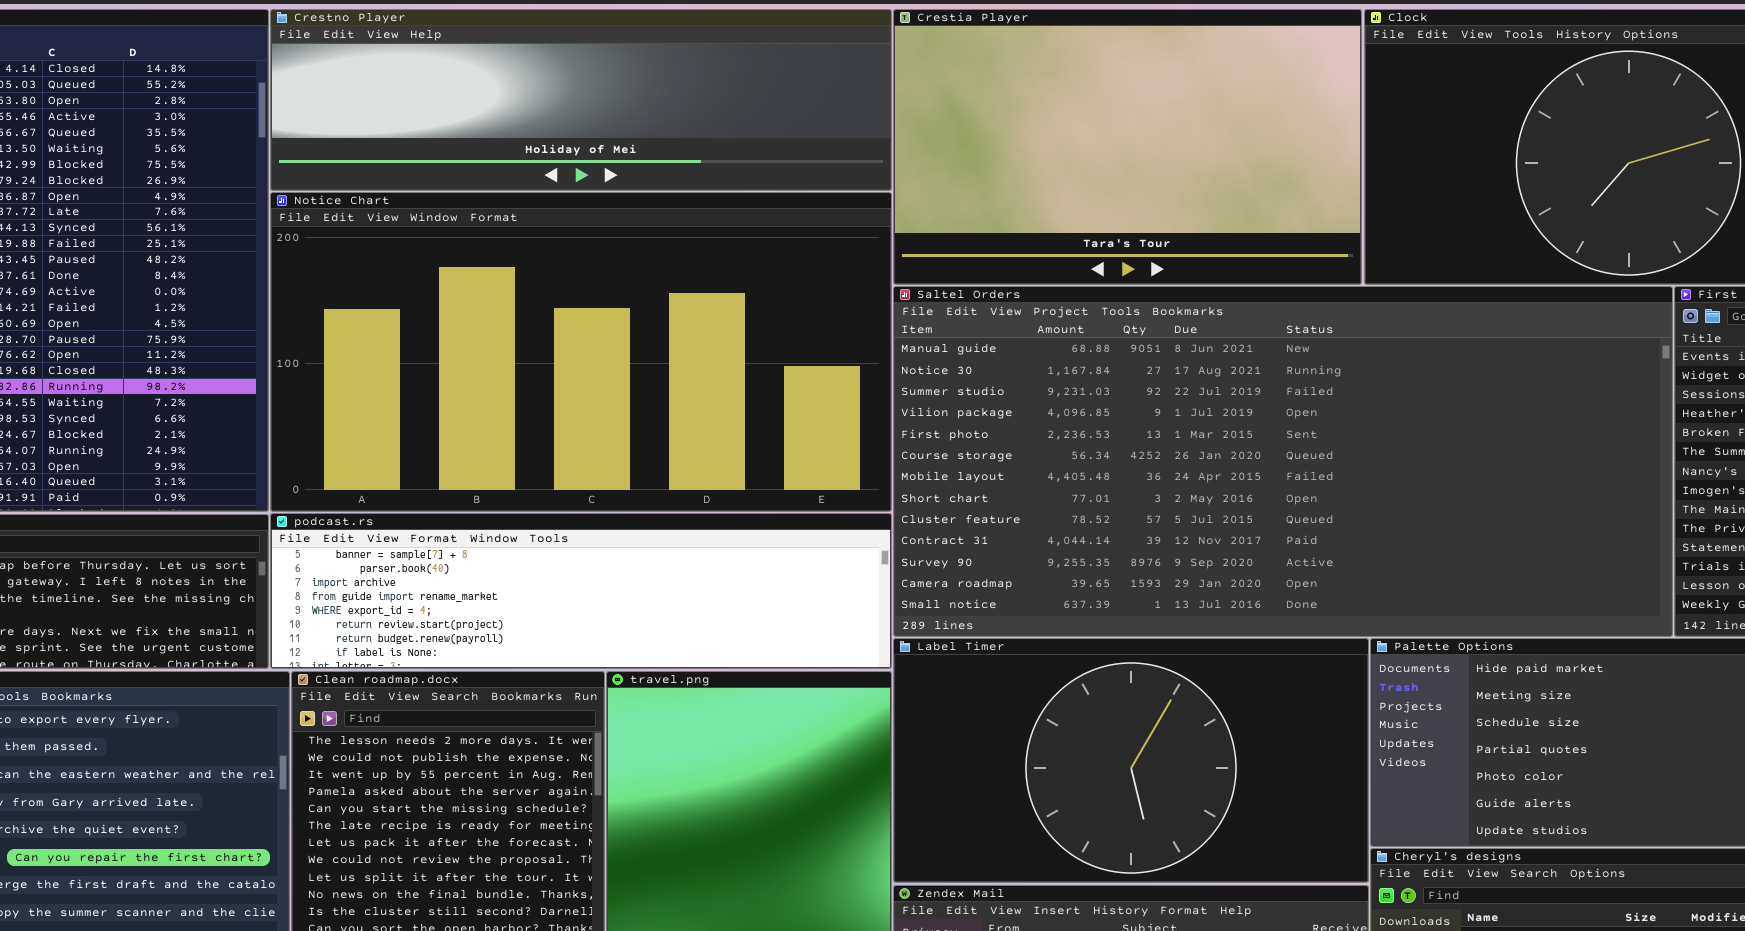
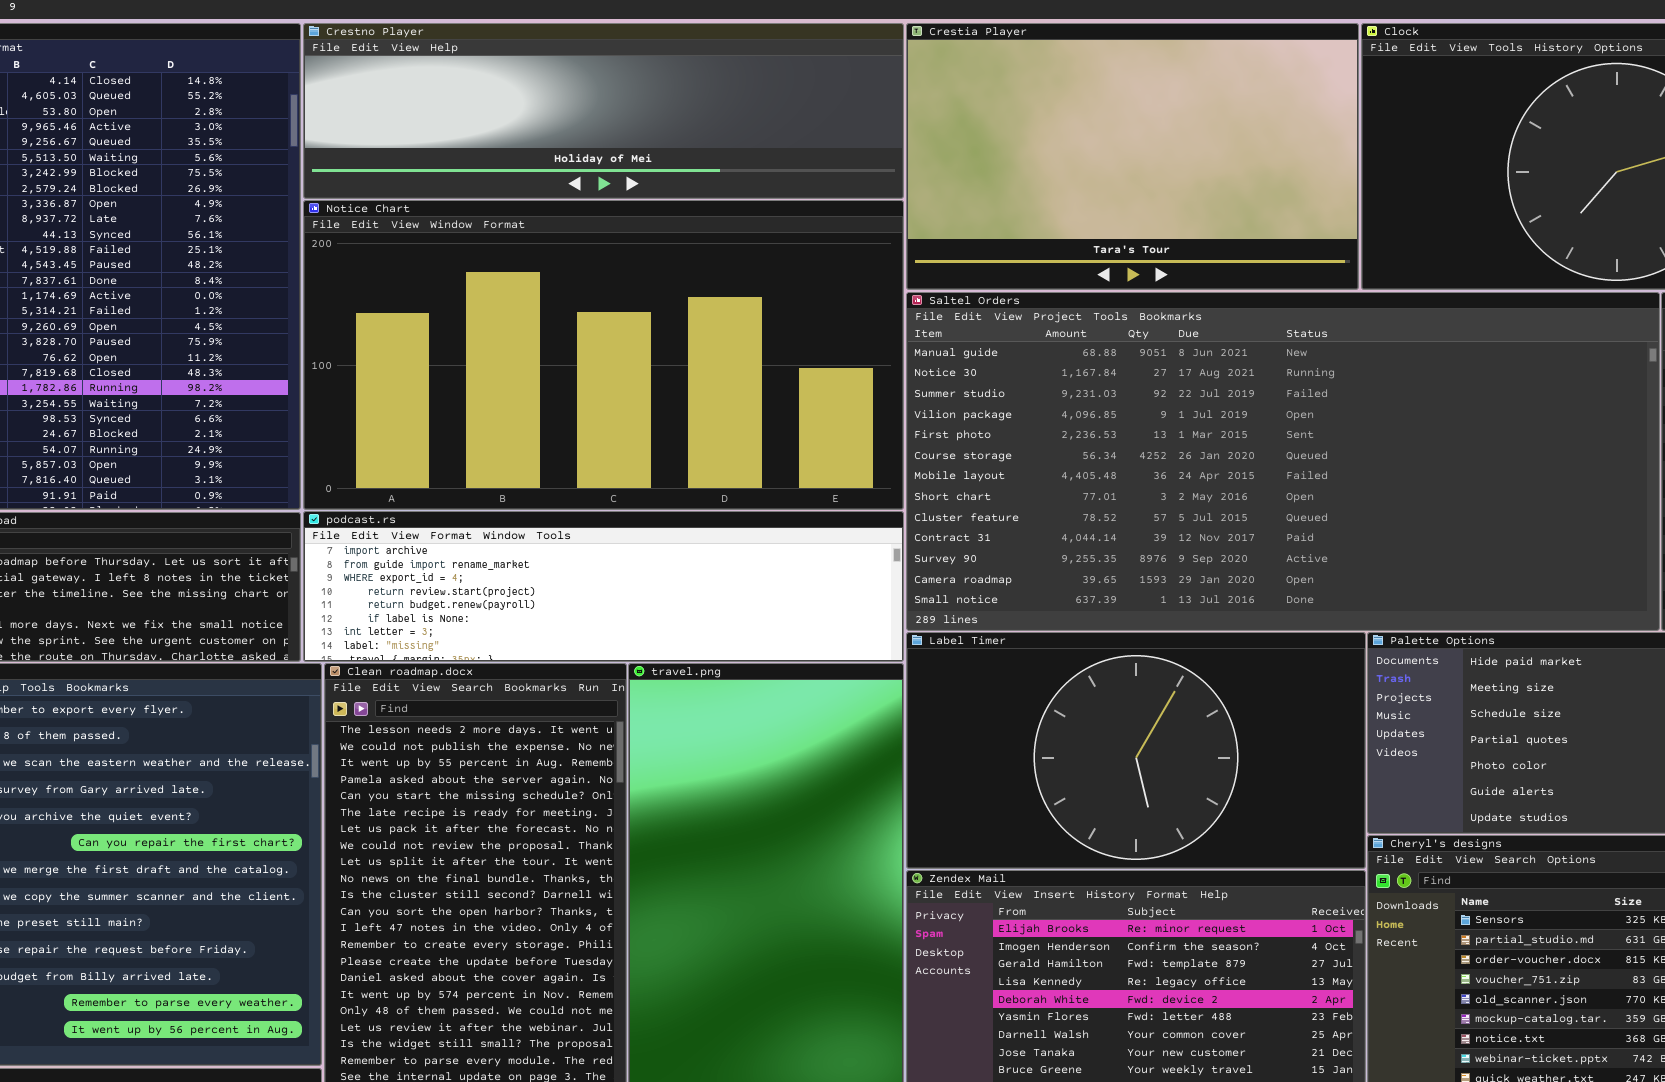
podcast.rs: [270,513,892,669] -> [303,511,904,662], scrolled down 2 rows

